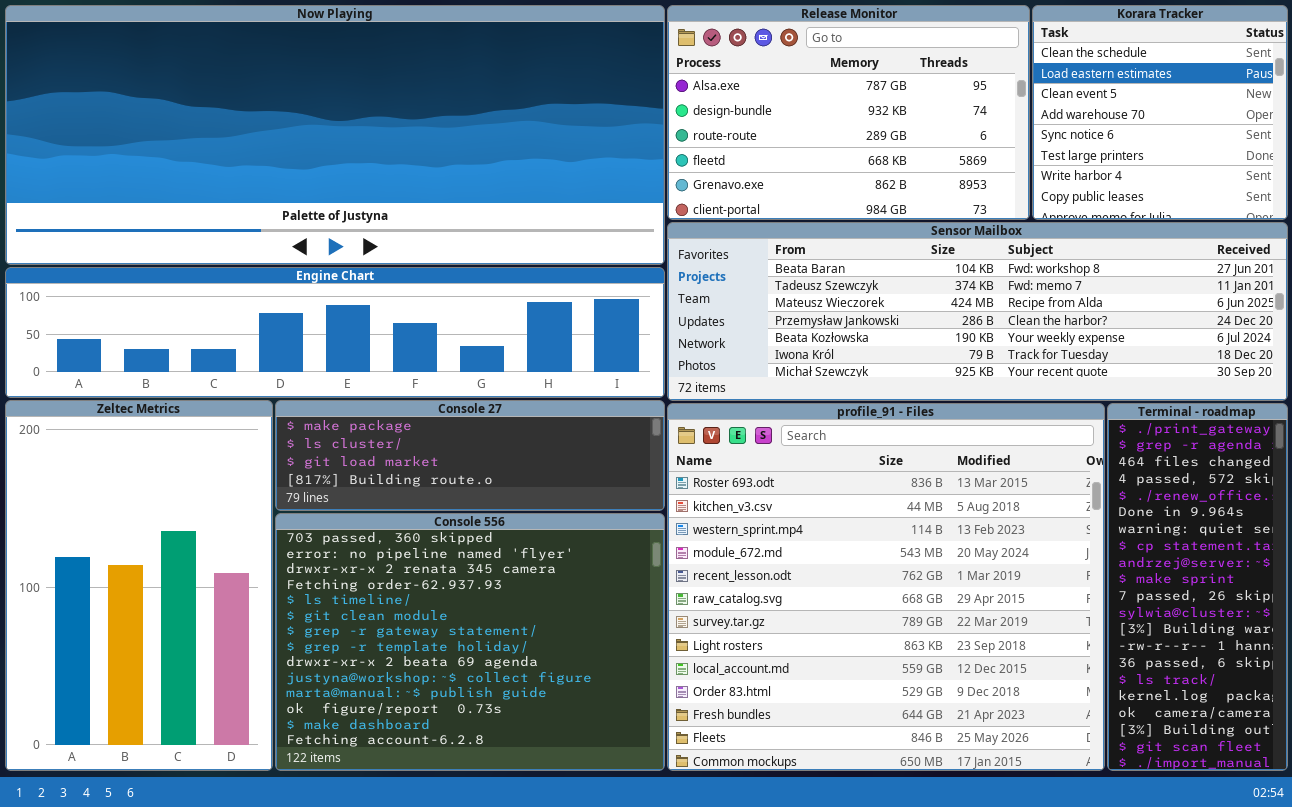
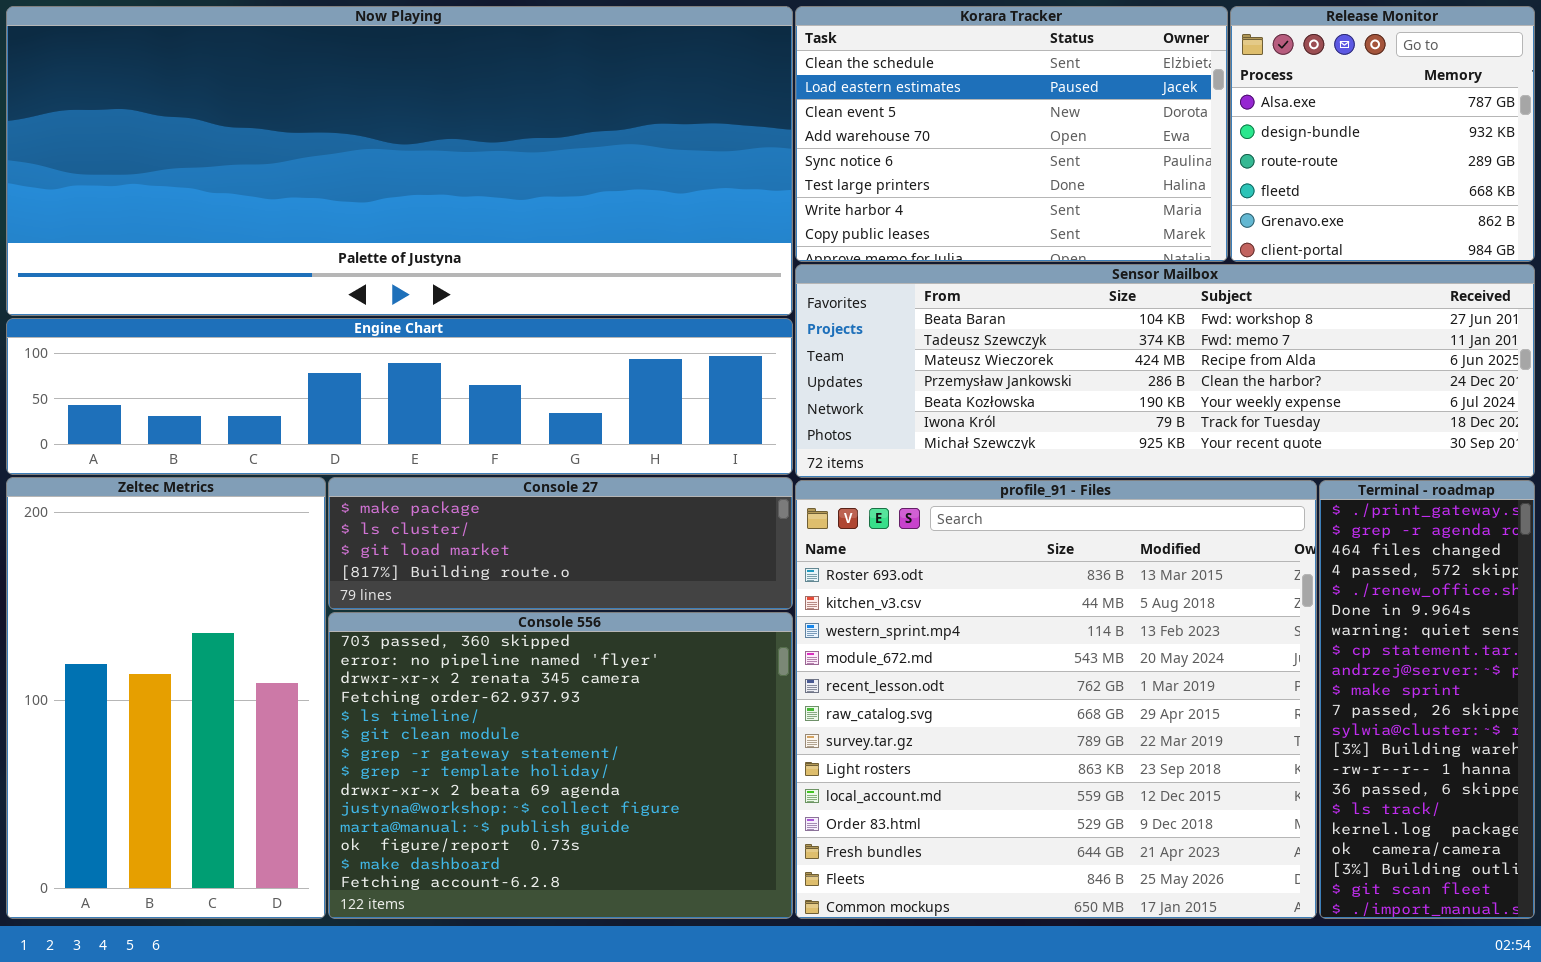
Release Monitor: [667,5,1030,220] -> [1230,6,1535,262], moved, resized
Korara Tracker: [1032,5,1288,220] -> [795,6,1228,262], moved, resized

